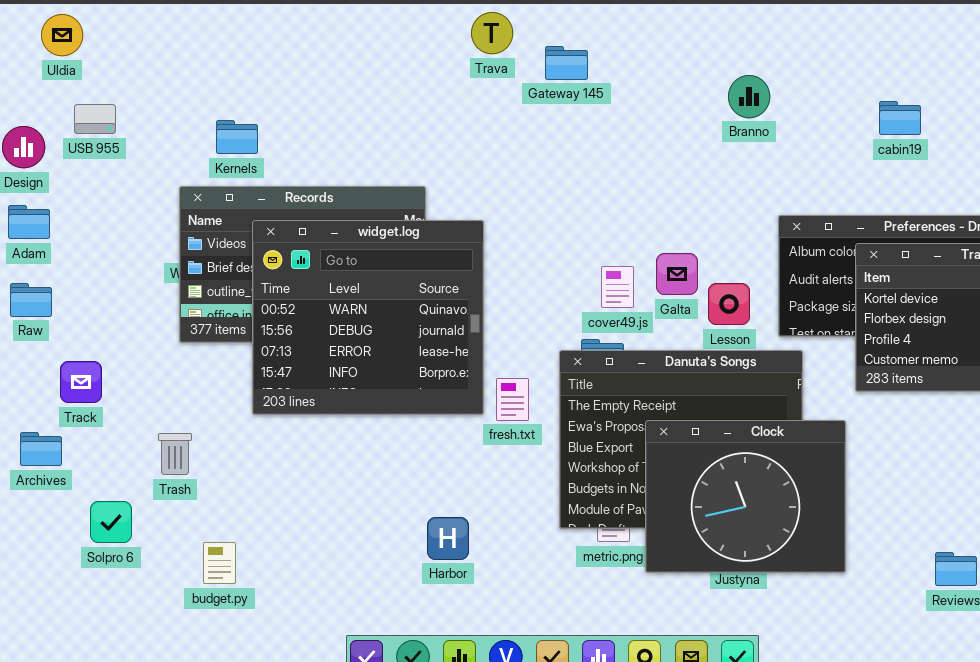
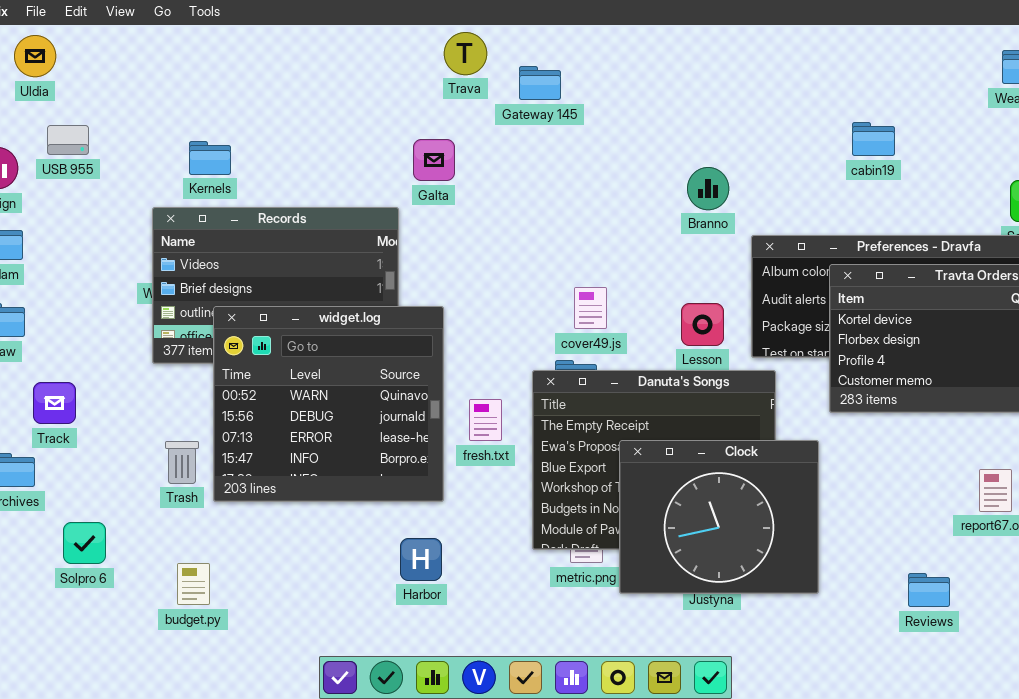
Branno: [728,75,770,118] -> [687,167,729,210], moved
widget.log: [252,220,484,415] -> [213,306,444,502], moved
Galta: [656,253,698,295] -> [413,139,455,181], moved
Trash: [158,433,192,475] -> [165,441,199,484], moved

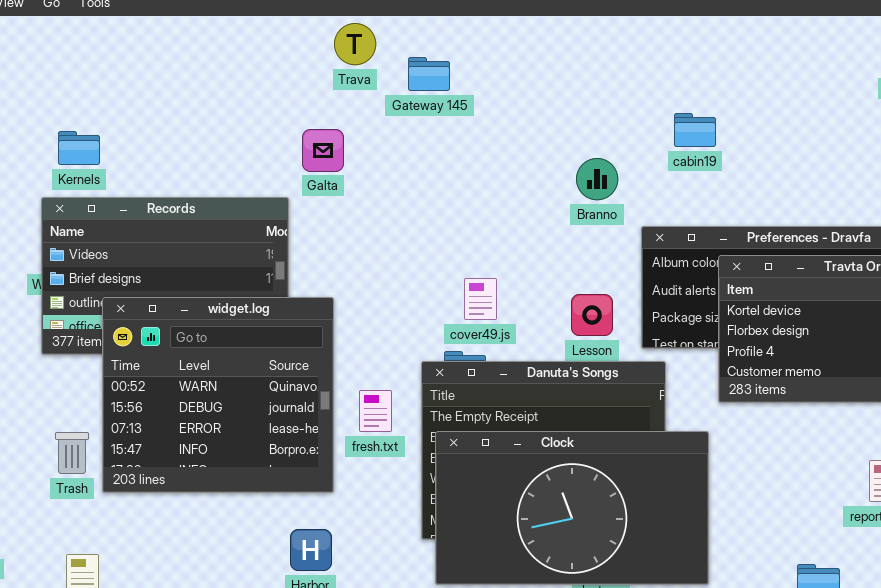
cabin19: [852,122,895,156] -> [674,113,716,147], moved
Kernels: [189,141,231,175] -> [58,131,100,165], moved
Clock: [619,440,819,594] -> [435,431,709,585], resized

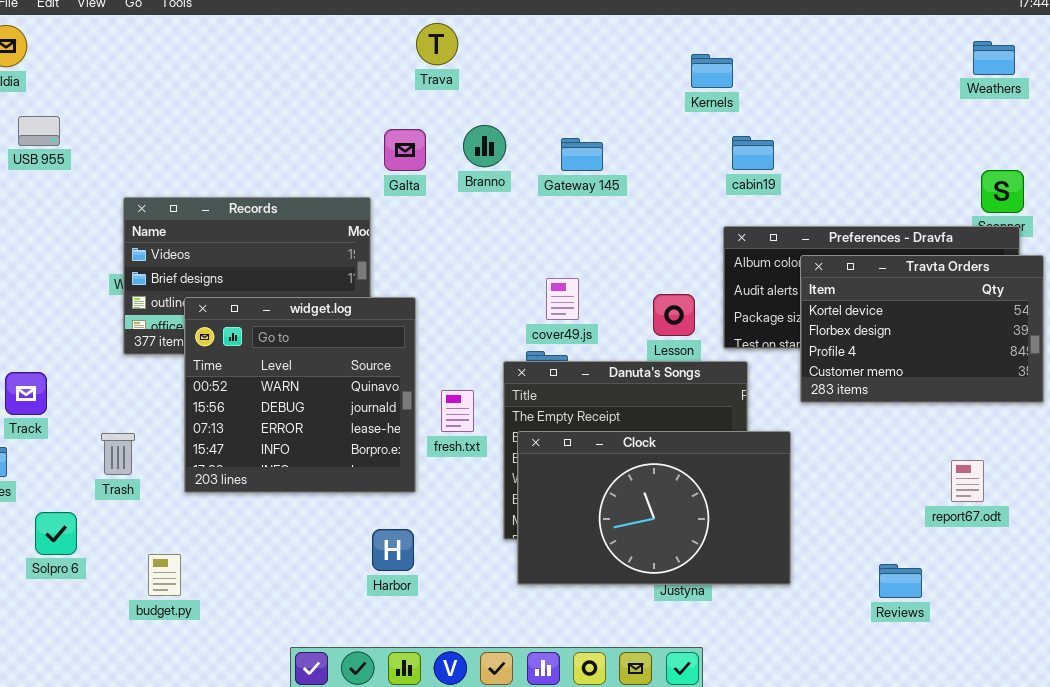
Gateway 145: [408,57,450,91] -> [561,138,603,171], moved
cabin19: [674,113,716,147] -> [732,136,774,170], moved
Kernels: [58,131,100,165] -> [691,54,733,88], moved
Branno: [576,158,618,200] -> [463,125,506,167], moved
Trash: [55,432,89,474] -> [101,433,135,475], moved

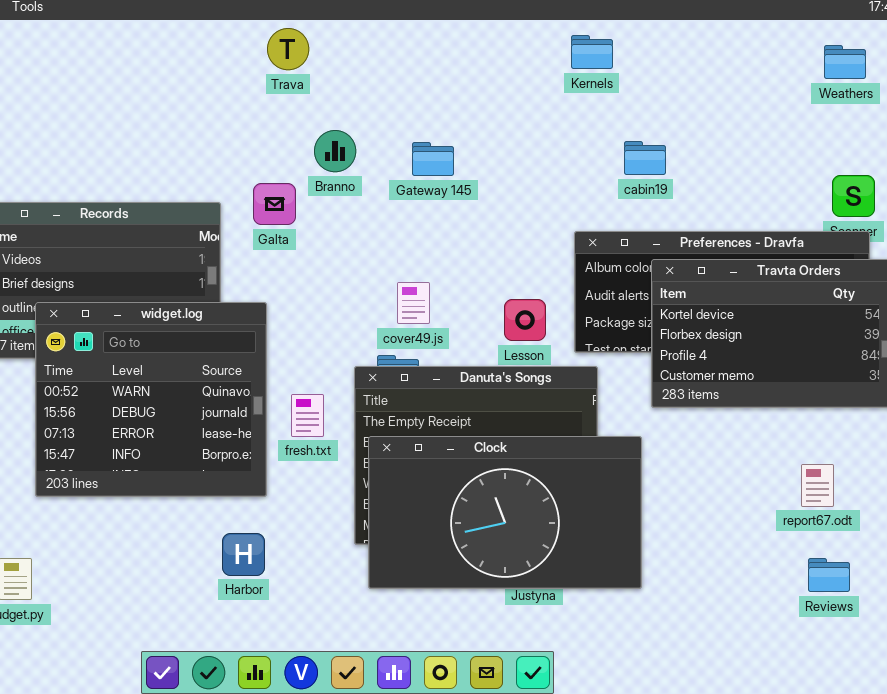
Kernels: [691,54,733,88] -> [571,35,613,69], moved
Galta: [384,129,426,171] -> [253,183,296,225], moved
cabin19: [732,136,774,170] -> [624,141,666,175], moved
Reviews: [879,564,922,598] -> [808,558,850,592], moved

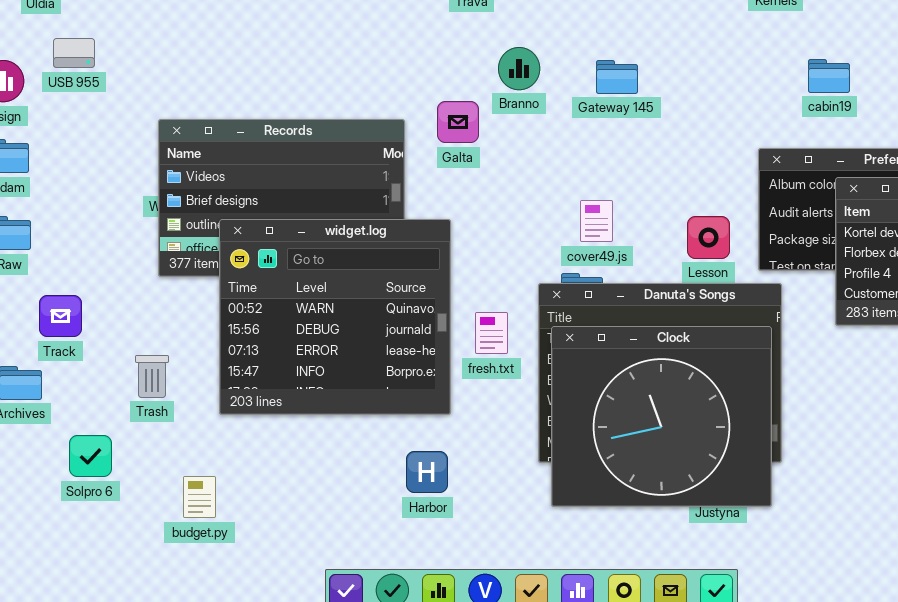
Clock: [368,436,642,589] -> [551,326,772,507], resized

